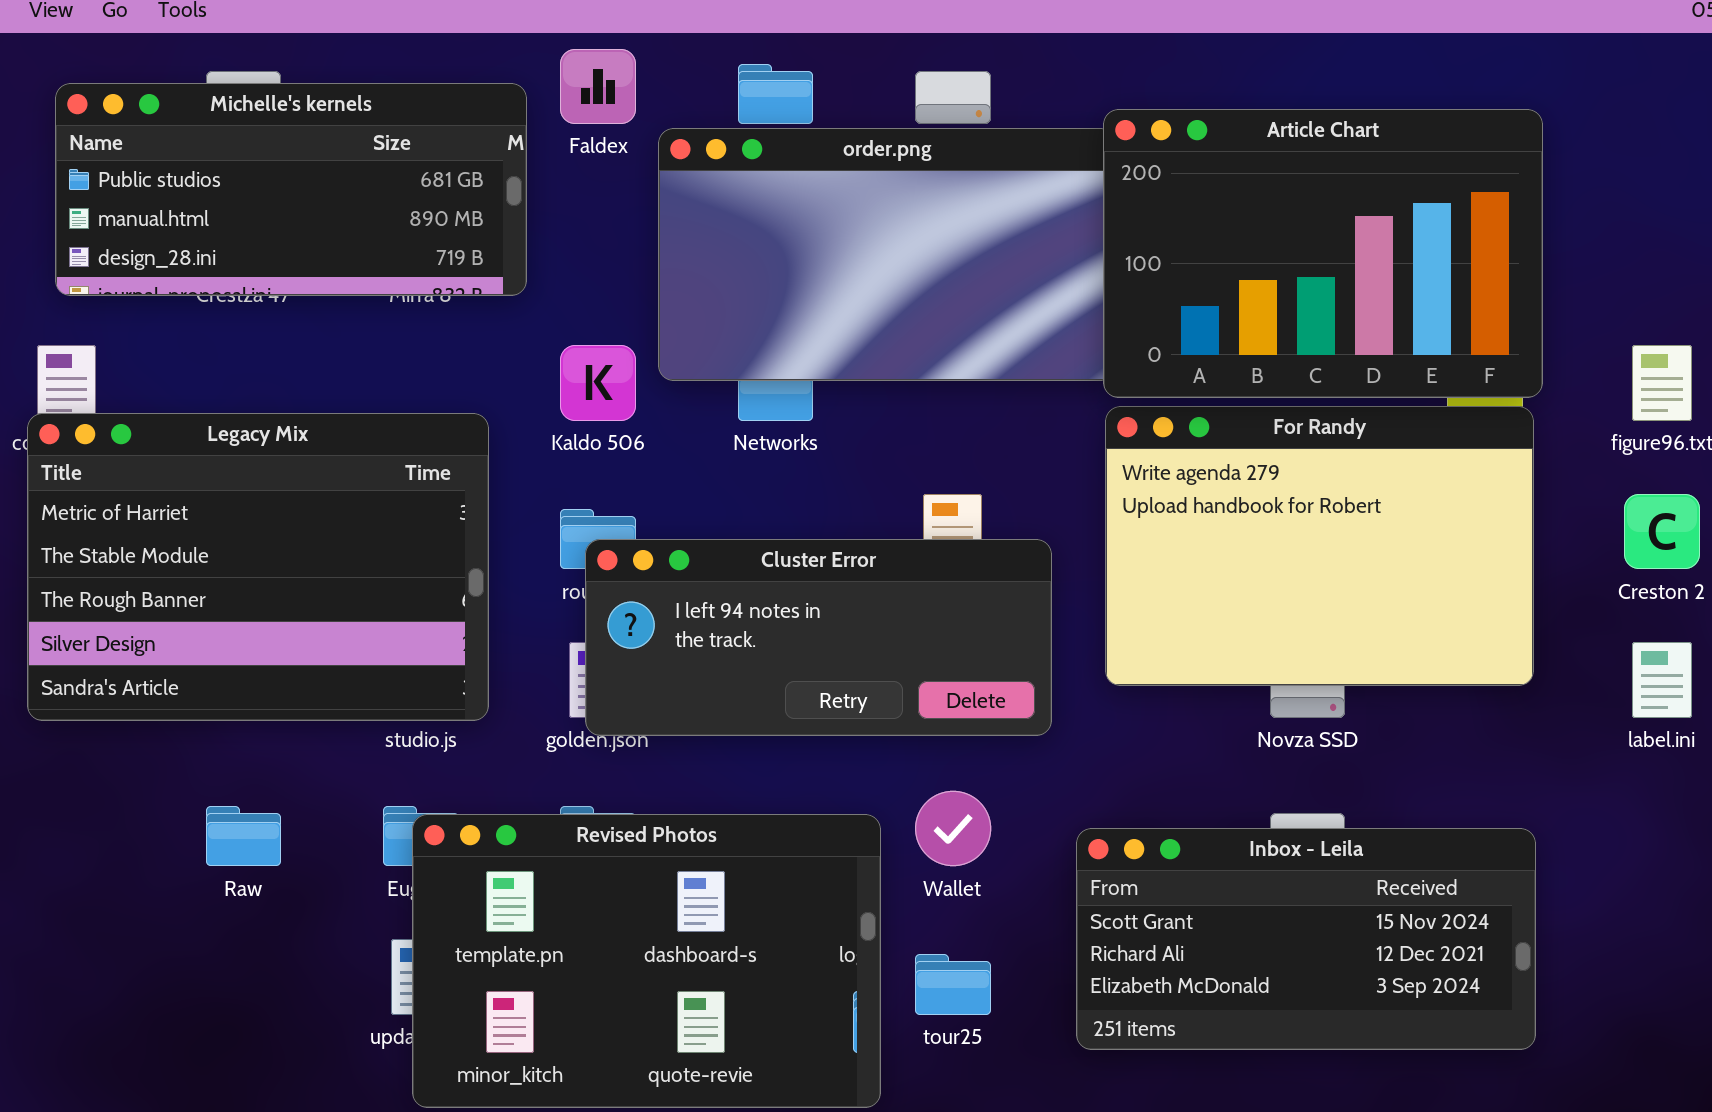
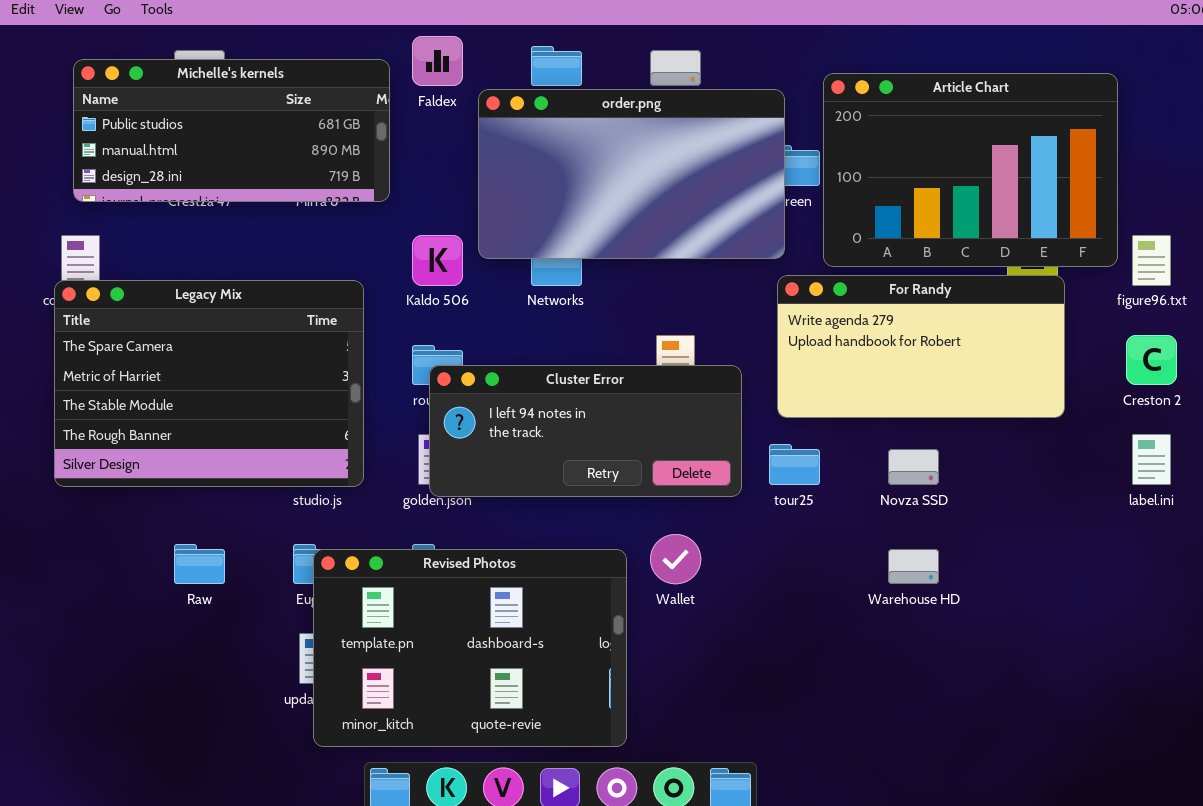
Article Chart: [1103,109,1543,398] -> [823,73,1118,267], moved
For Randy: [1105,406,1534,686] -> [777,275,1065,418], resized
Legacy Mix: [27,413,489,721] -> [54,280,364,487], scrolled up 1 row
Inbox - Leila: [1076,828,1536,1050] -> none, closed
tour25: [915,954,991,1015] -> [769,444,820,485], moved

